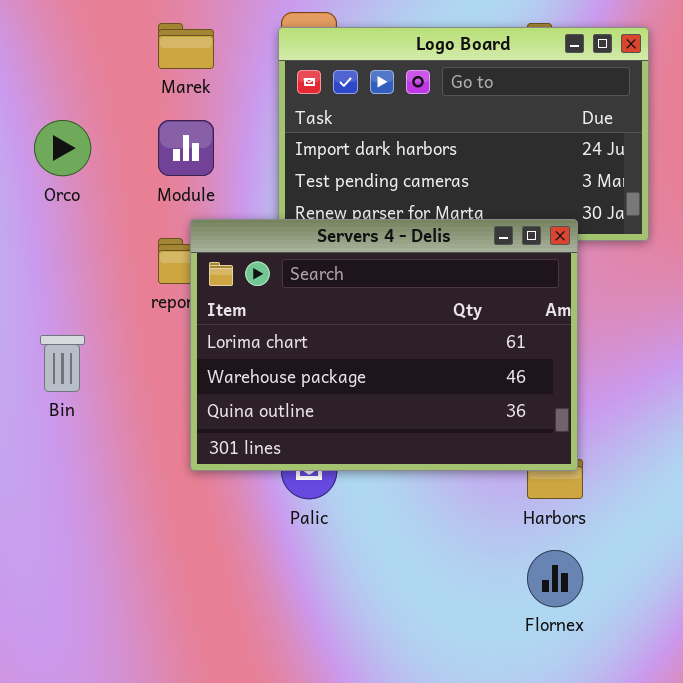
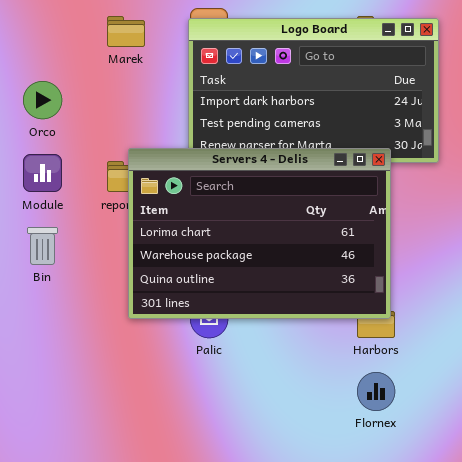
Module: [158,120,214,176] -> [23,154,62,192], moved

